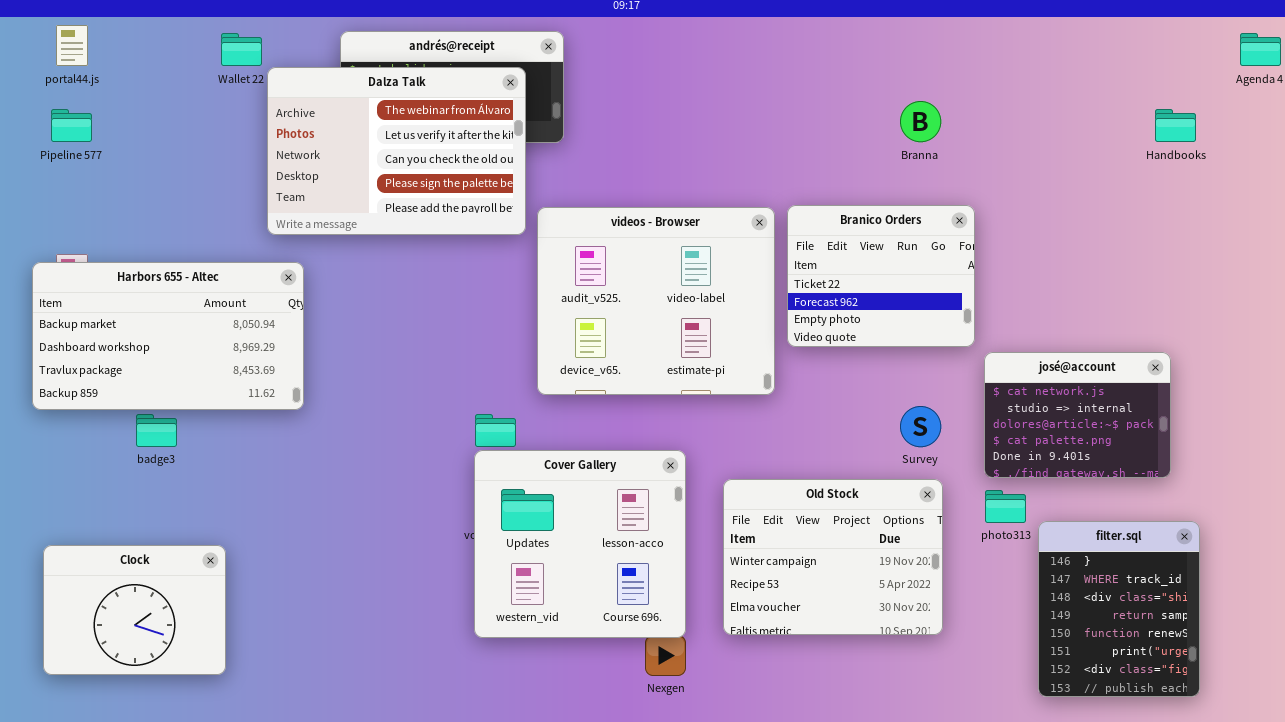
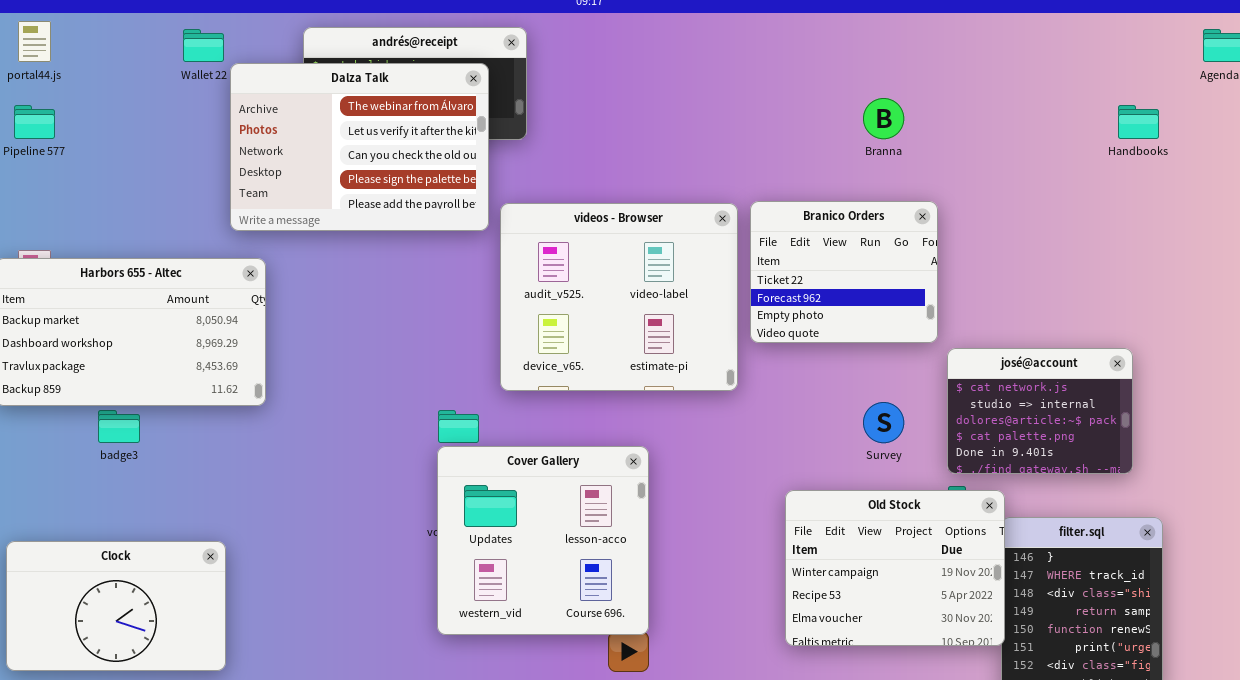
Old Stock: [723,479,943,635] -> [785,490,1005,646], moved
Clock: [43,545,226,675] -> [6,541,226,671], resized

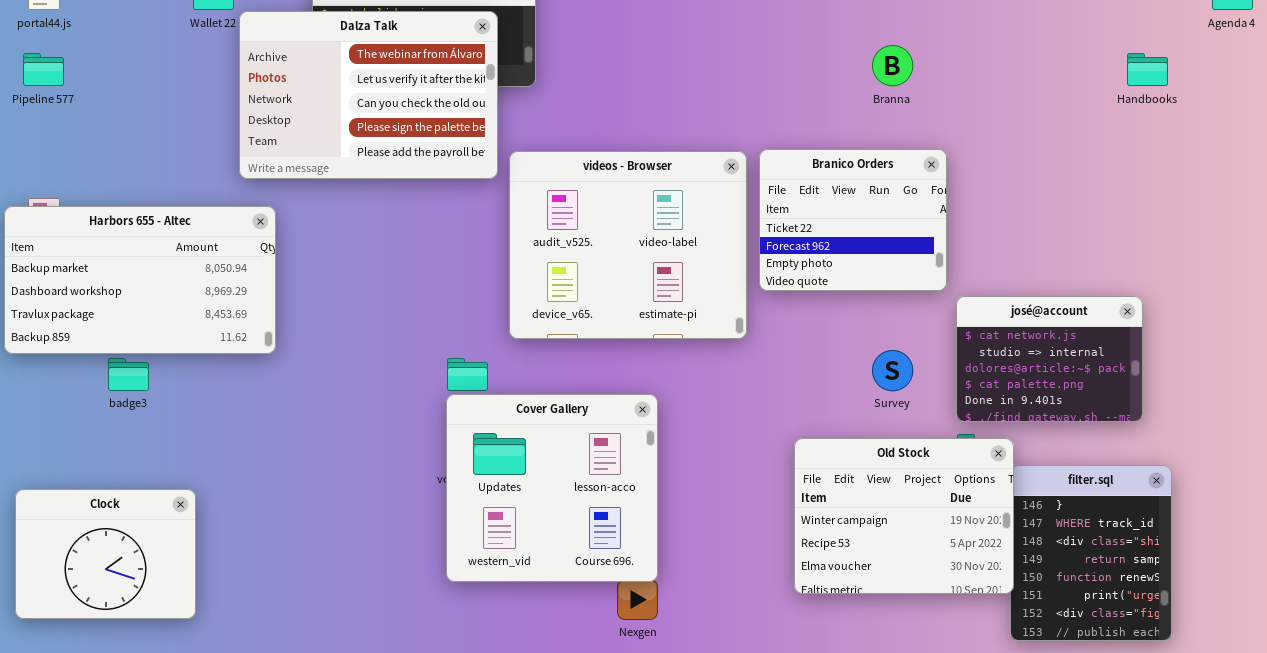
Clock: [6,541,226,671] -> [15,489,196,619], resized

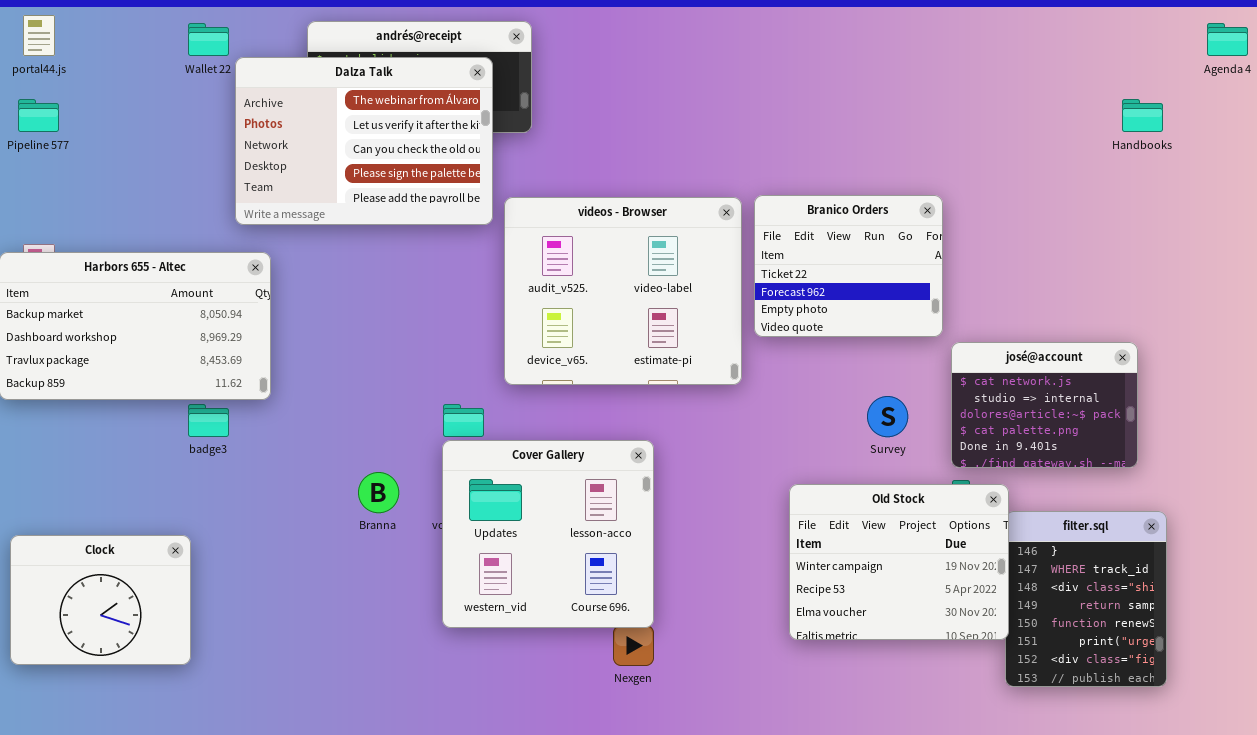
Branna: [872,45,913,86] -> [358,472,399,513], moved
badge3: [108,358,149,391] -> [188,404,229,437], moved

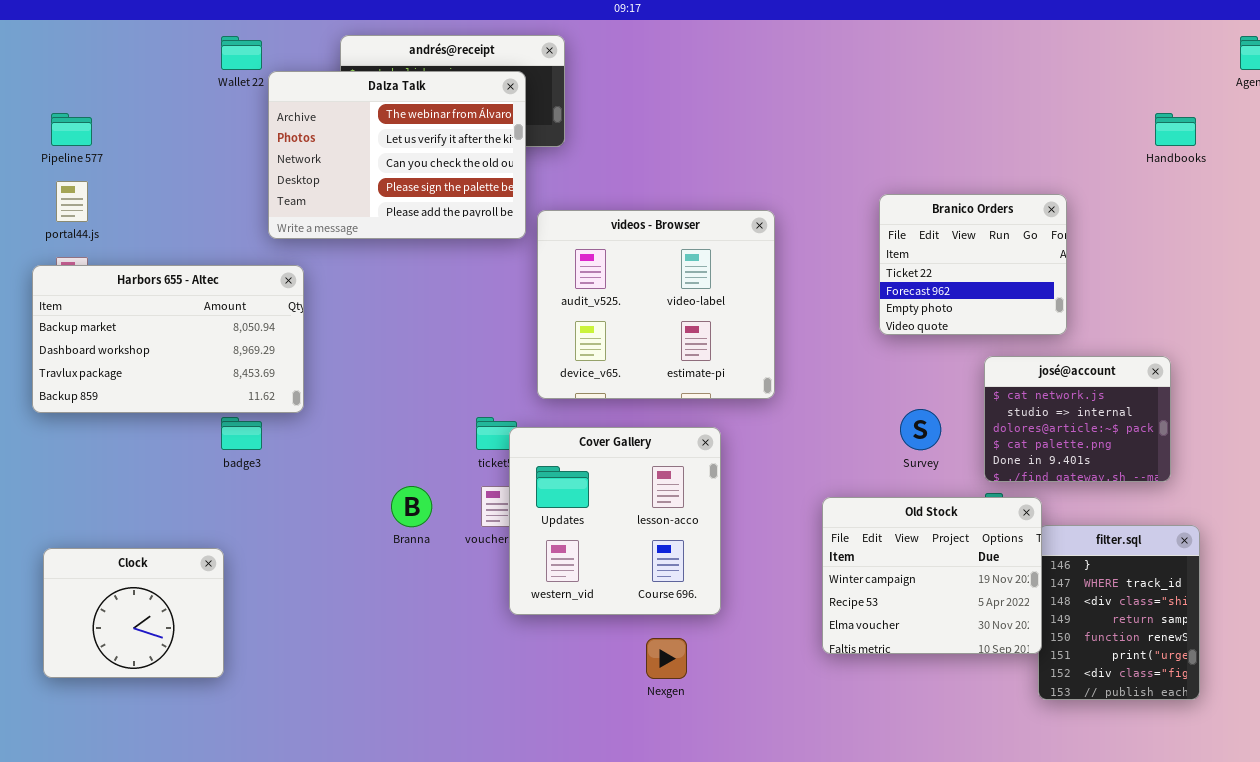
portal44.js: [23,15,55,56] -> [56,181,88,222], moved
Branico Orders: [754,195,943,337] -> [879,194,1067,335], moved
Cover Gallery: [442,440,654,628] -> [509,427,721,615], moved

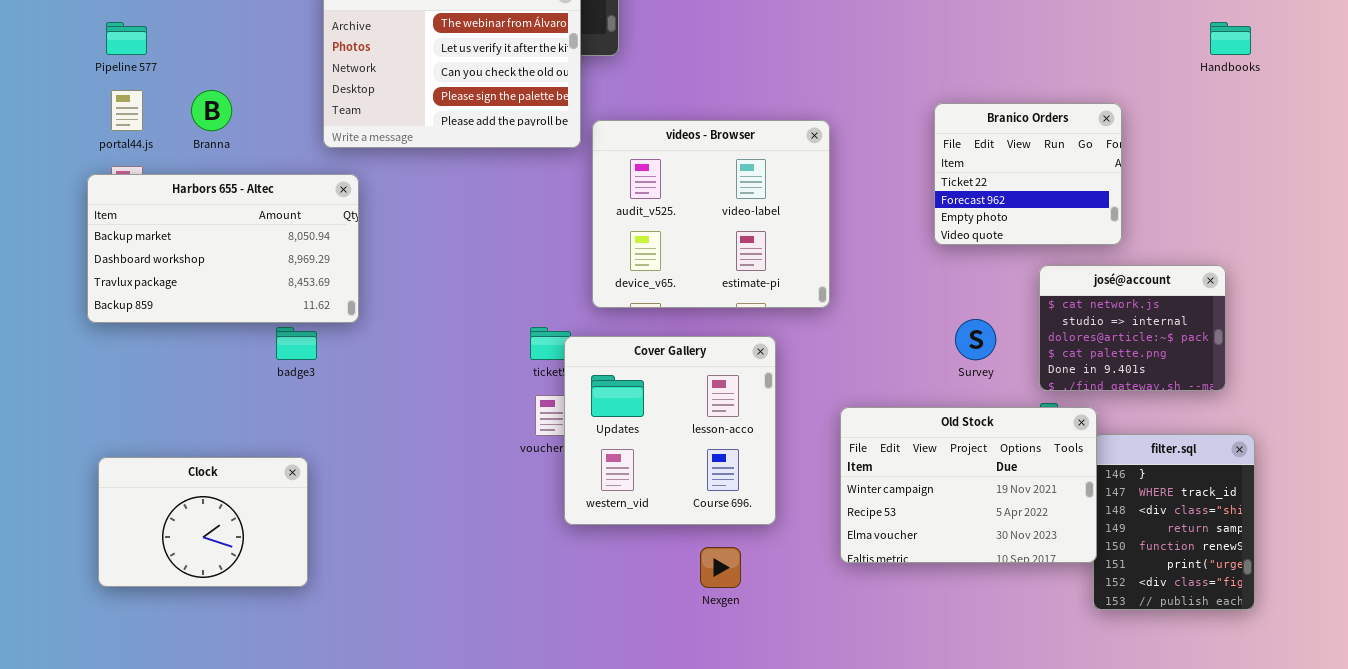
Branna: [391,486,432,527] -> [191,90,232,131], moved
Old Stock: [822,497,1042,654] -> [840,407,1097,563], resized
Clock: [43,548,224,678] -> [98,457,308,587], resized

